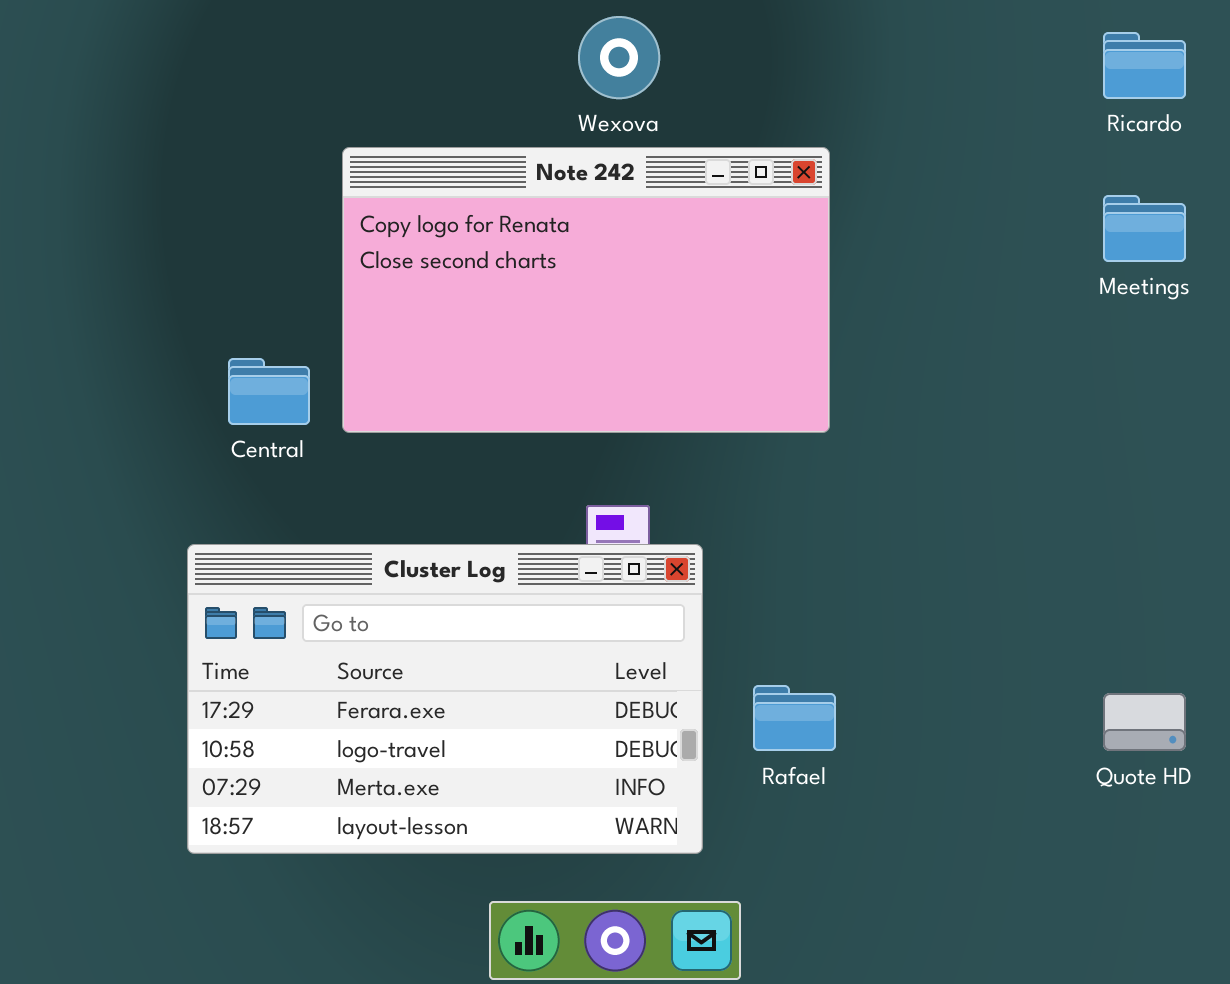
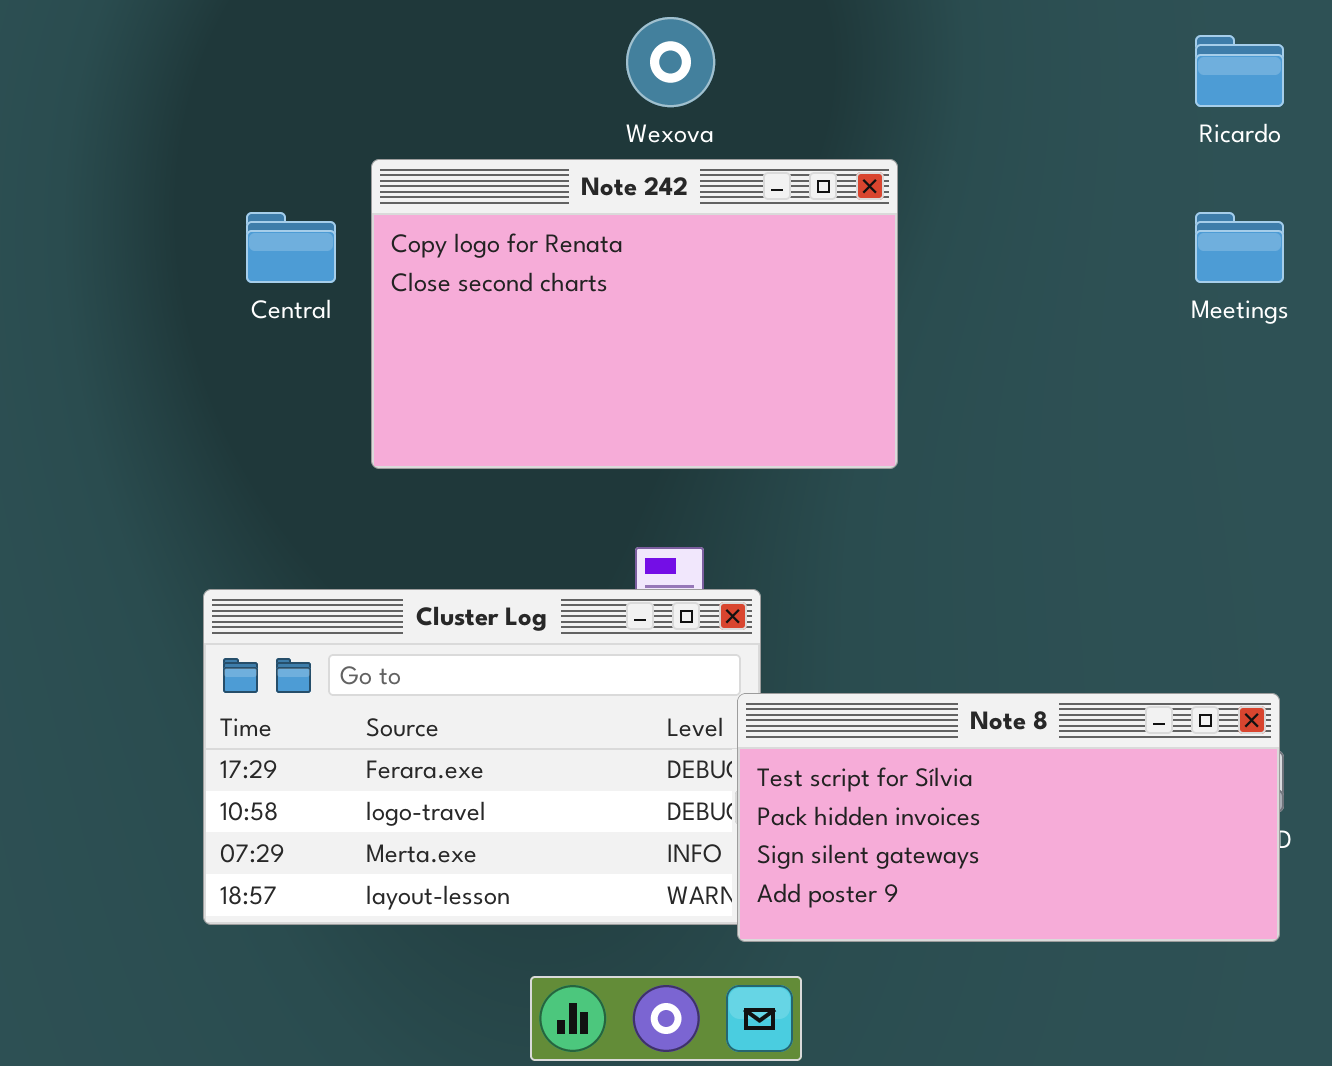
Central: [228,358,310,425] -> [246,212,336,283], moved
Note 8: none -> [737,693,1280,942], opened

